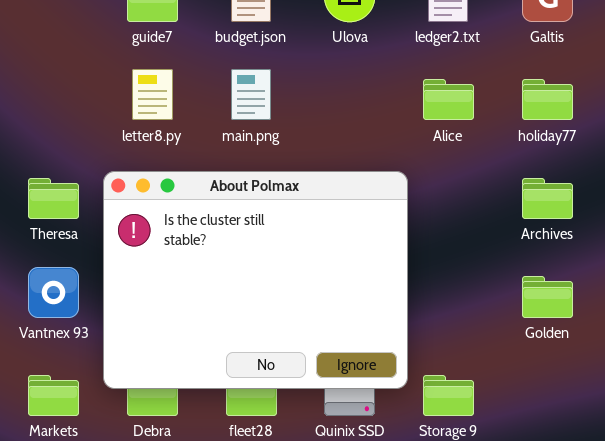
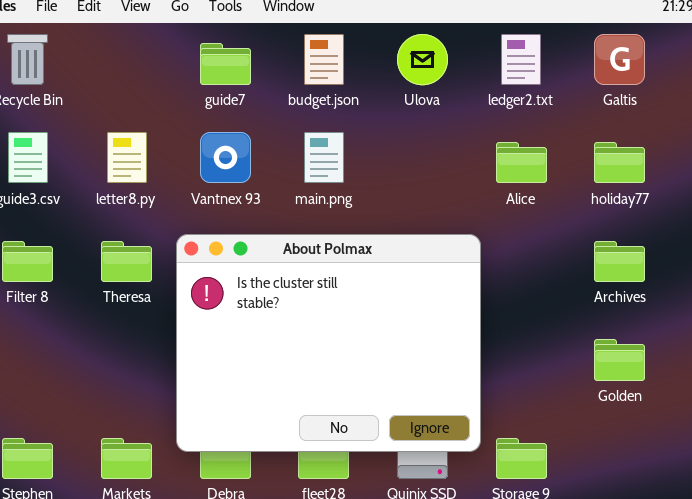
letter8.py: [132,69,173,120] -> [107,132,147,183], moved
Vantnex 93: [28,267,79,318] -> [200,132,251,183], moved

